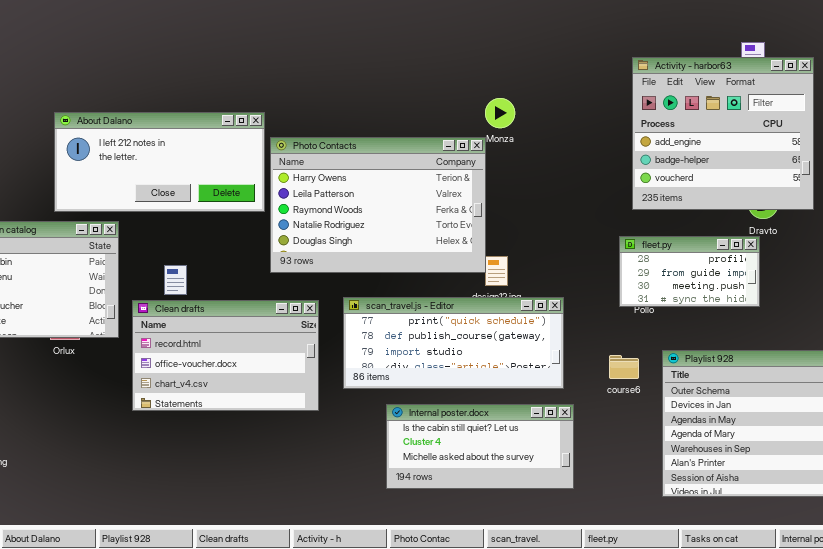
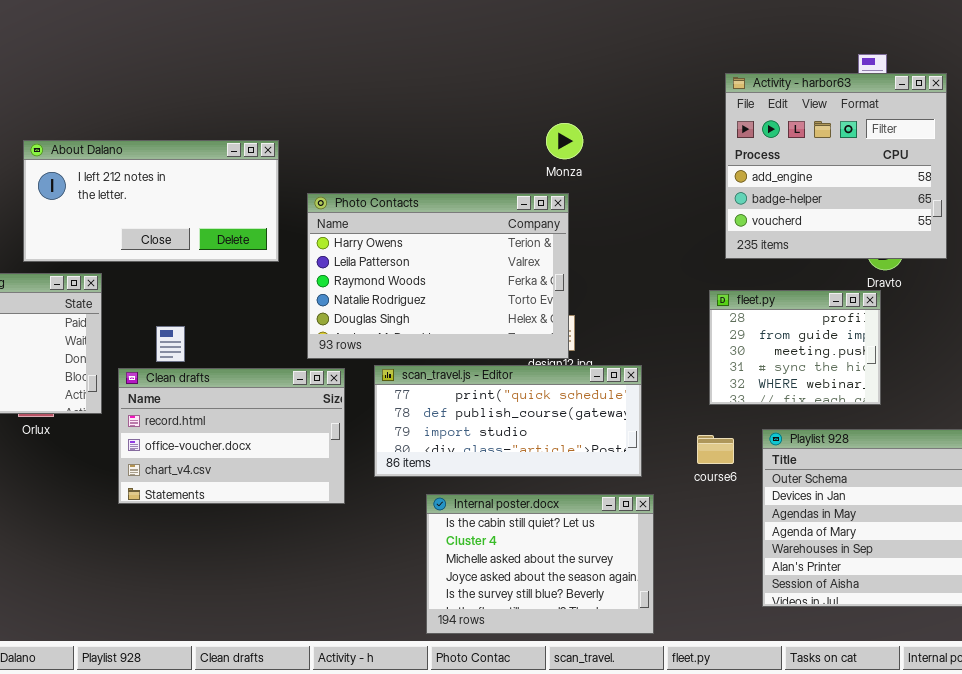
Photo Contacts: [270,137,486,273] -> [307,193,569,359], moved
fleet.py: [619,236,760,307] -> [709,290,881,405], resized
Internal poster.docx: [386,404,574,489] -> [426,494,654,634], resized

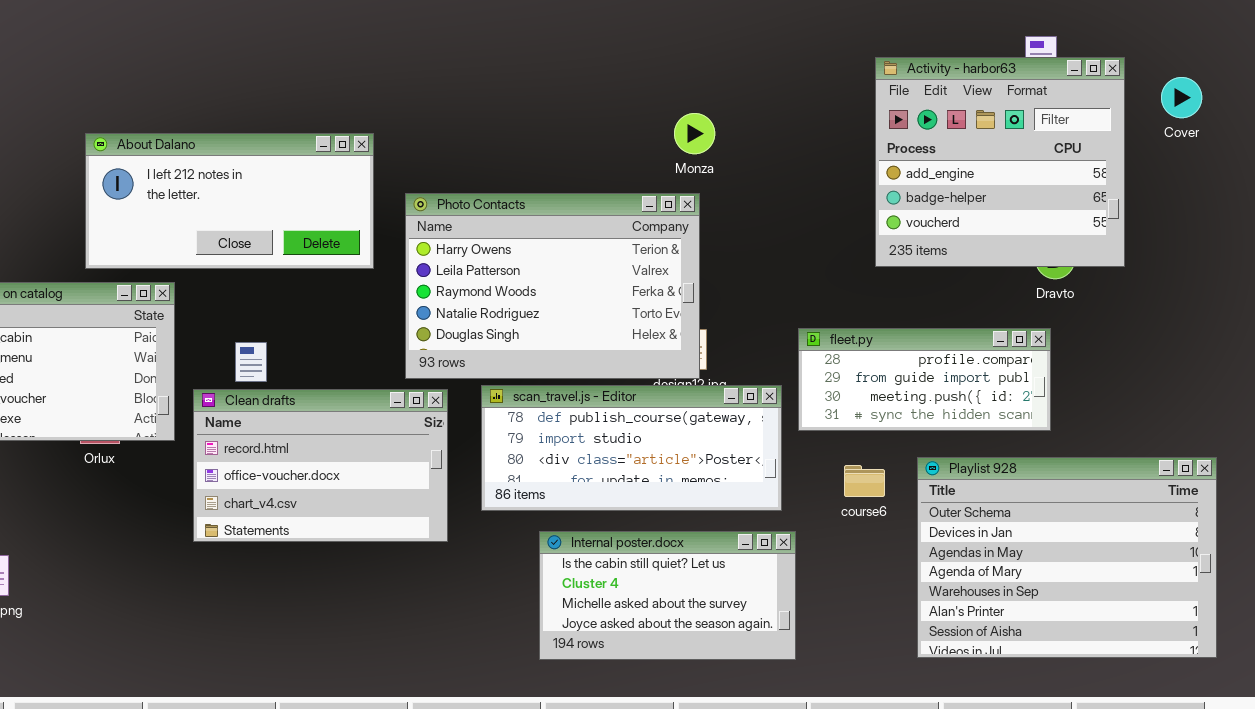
fleet.py: [709,290,881,405] -> [798,328,1051,431], resized
scan_travel.js - Editor: [374,365,642,477] -> [481,385,782,511], scrolled down 1 row
Internal poster.docx: [426,494,654,634] -> [539,531,796,660], resized

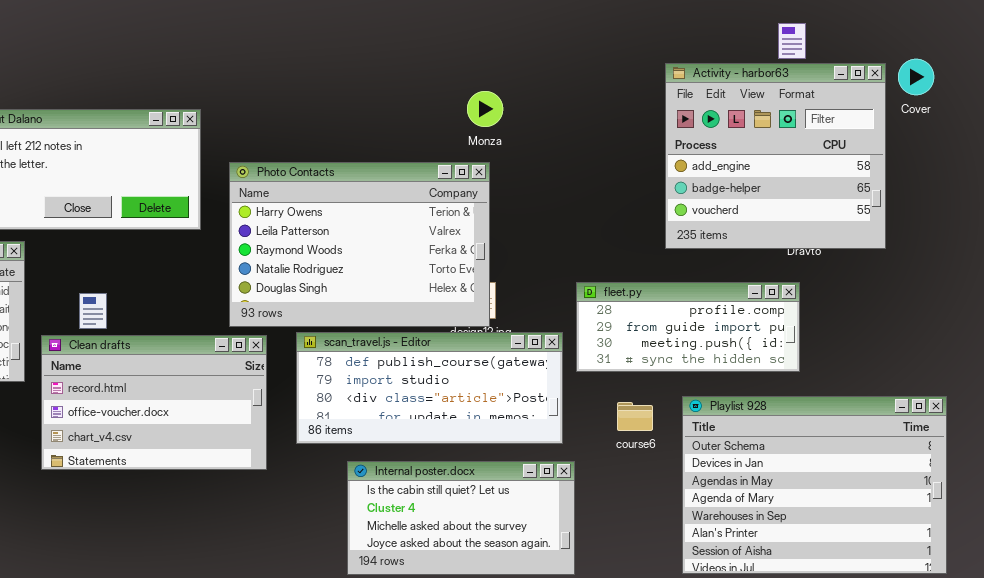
Activity - harbor63: [875,57,1125,267] -> [665,63,886,249], moved

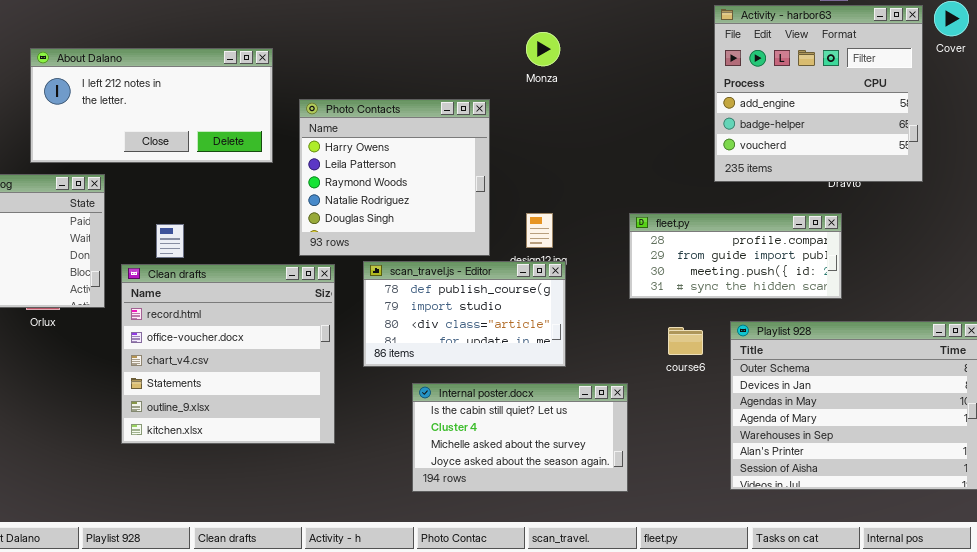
Photo Contacts: [229,162,490,327] -> [299,99,490,256], resized
scan_travel.js - Editor: [296,332,563,444] -> [363,261,566,367], resized
Clean drafts: [41,335,267,470] -> [121,264,335,444], resized

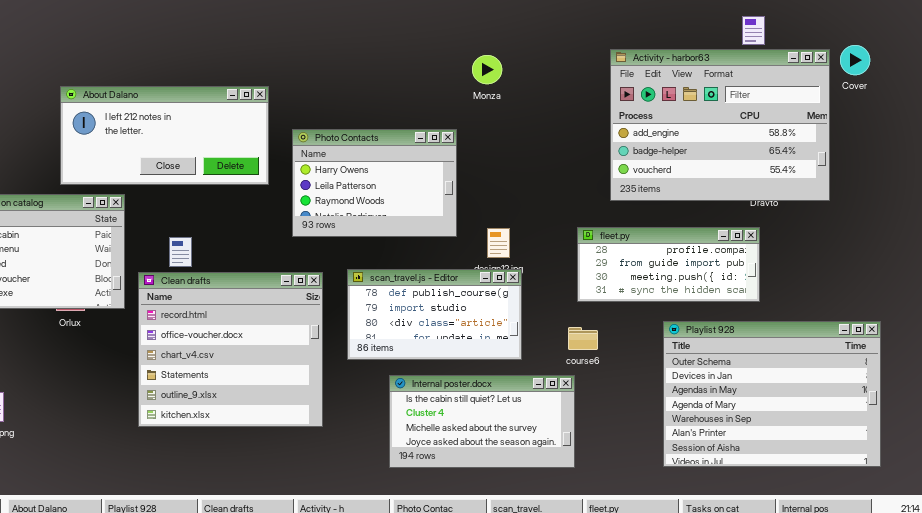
Activity - harbor63: [714,5,923,182] -> [610,49,830,201], resized
Monza: [526,32,560,66] -> [472,55,502,84], moved
Photo Contacts: [299,99,490,256] -> [292,129,457,237], resized
course6: [668,327,703,355] -> [568,327,598,350], moved

